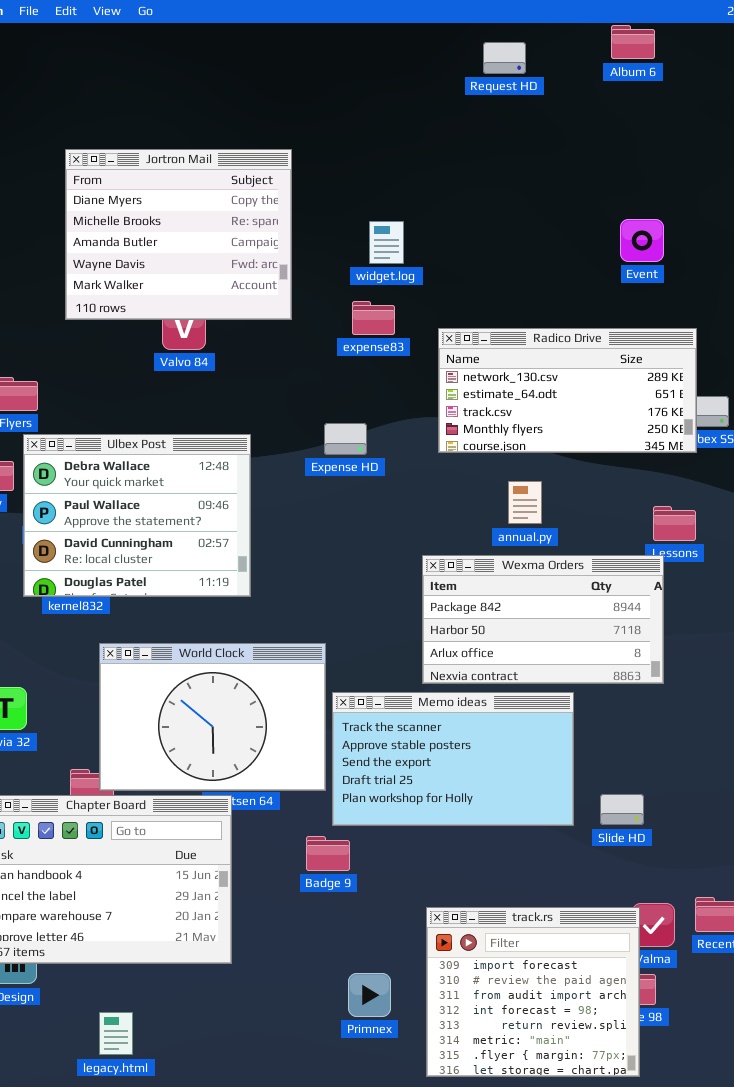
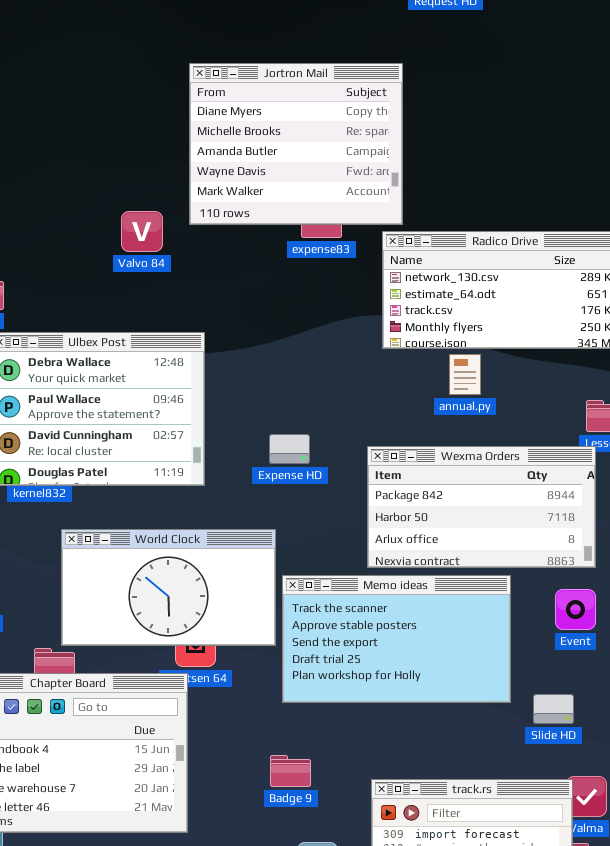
Jortron Mail: [65,149,292,320] -> [189,63,403,225], moved
Event: [620,219,664,262] -> [555,589,596,630], moved
Expense HD: [324,423,367,455] -> [269,434,310,464], moved
annual.py: [508,481,542,524] -> [449,354,481,395], moved
World Clock: [99,643,326,791] -> [61,529,276,646], resized
Slide HD: [600,794,644,825] -> [533,694,574,724], moved
Badge 9: [306,836,350,871] -> [270,755,311,787], moved

